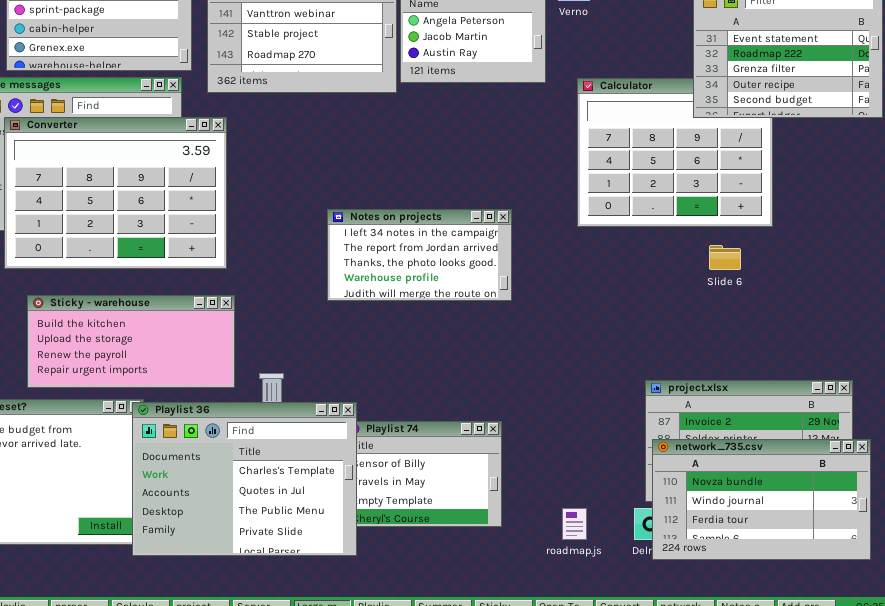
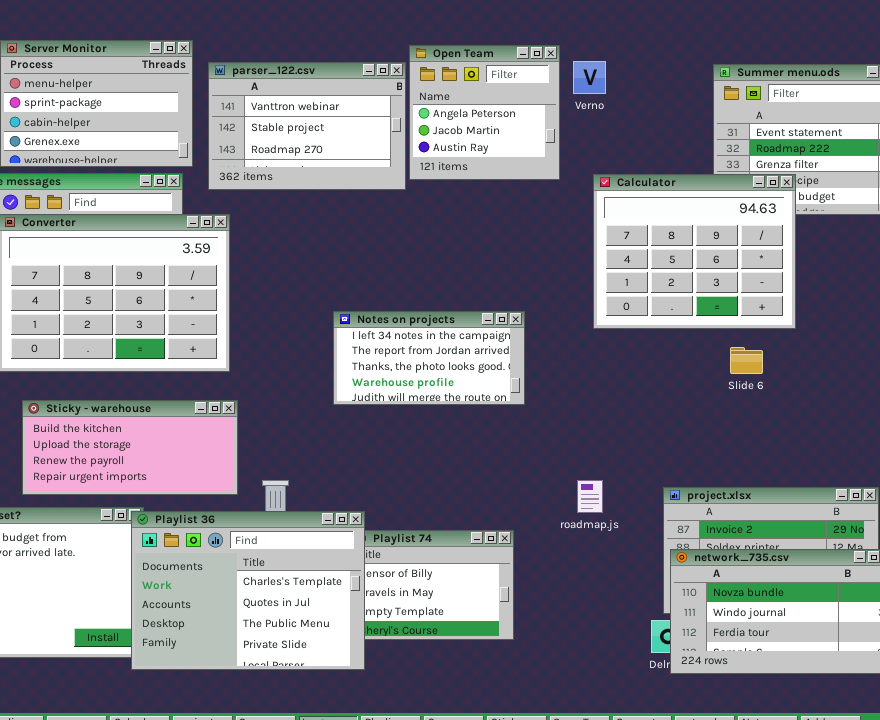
Calculator: [577,78,773,227] -> [593,174,796,329], raised
roadmap.js: [562,508,587,540] -> [577,480,603,513], moved

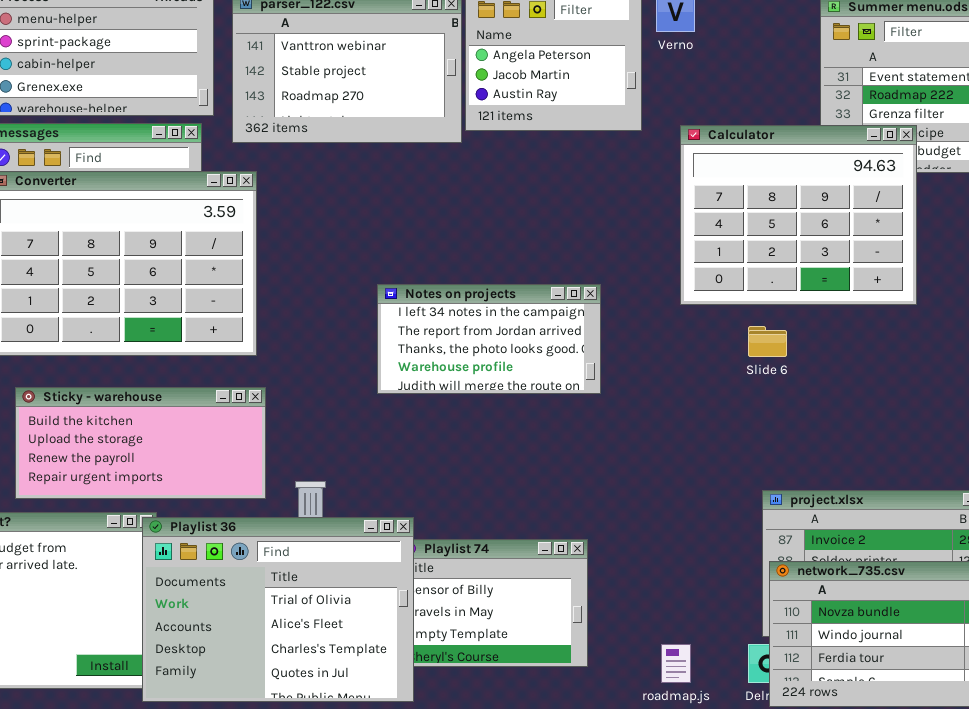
Slide 6: [730,347,763,374] -> [748,326,787,357], moved
roadmap.js: [577,480,603,513] -> [661,644,691,683], moved
Playlist 36: [131,511,365,670] -> [142,517,414,702], scrolled up 2 rows

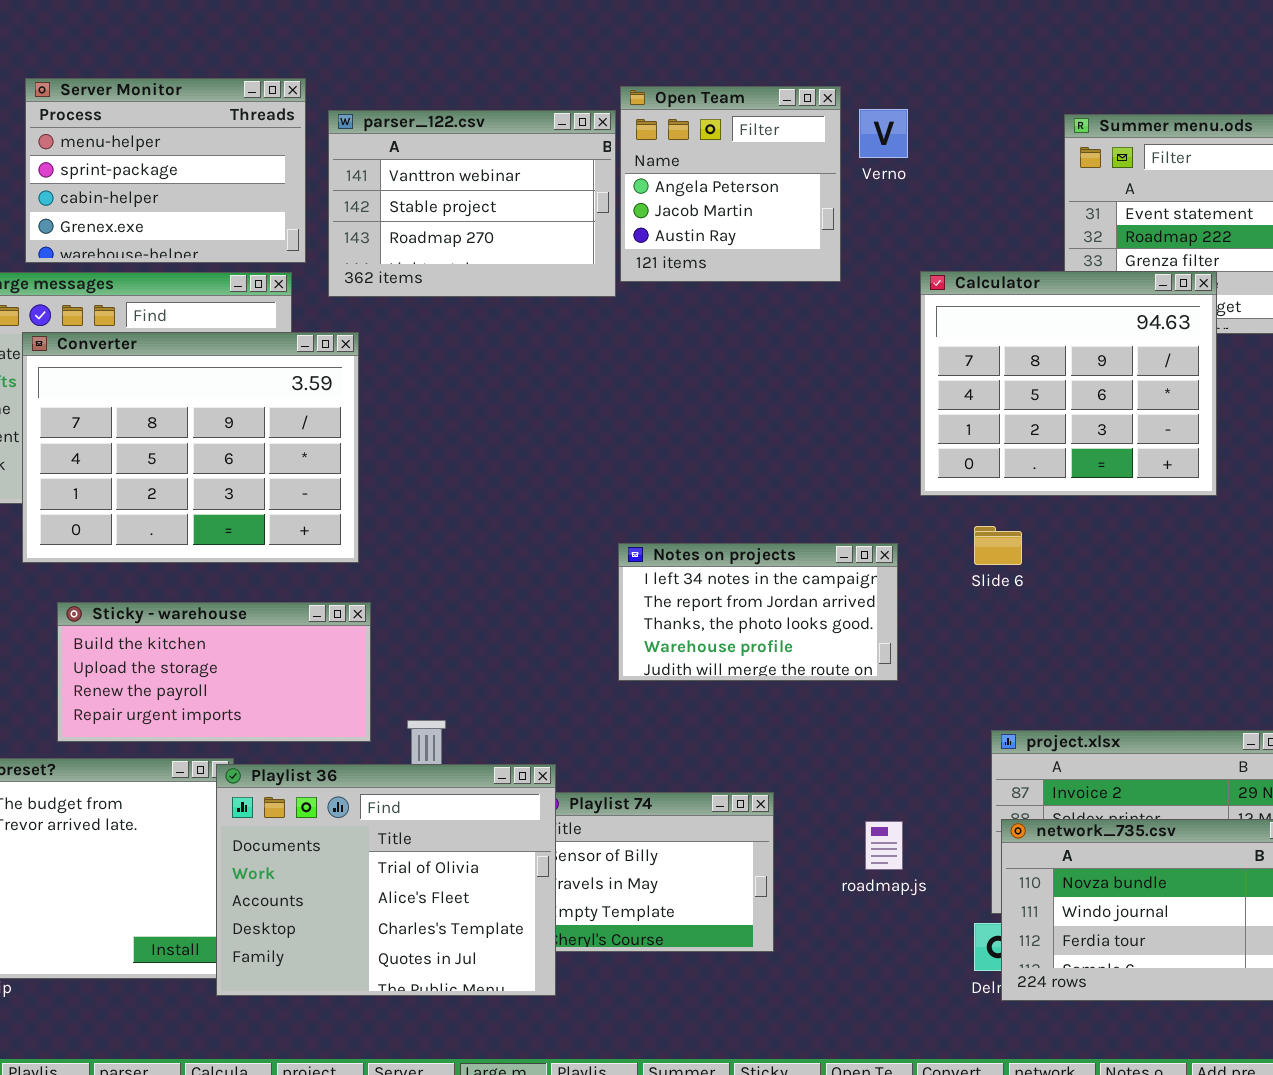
Calculator: [680,125,917,305] -> [920,271,1217,496], moved
Notes on projects: [377,284,601,394] -> [618,543,898,681], moved
roadmap.js: [661,644,691,683] -> [865,821,903,870], moved

